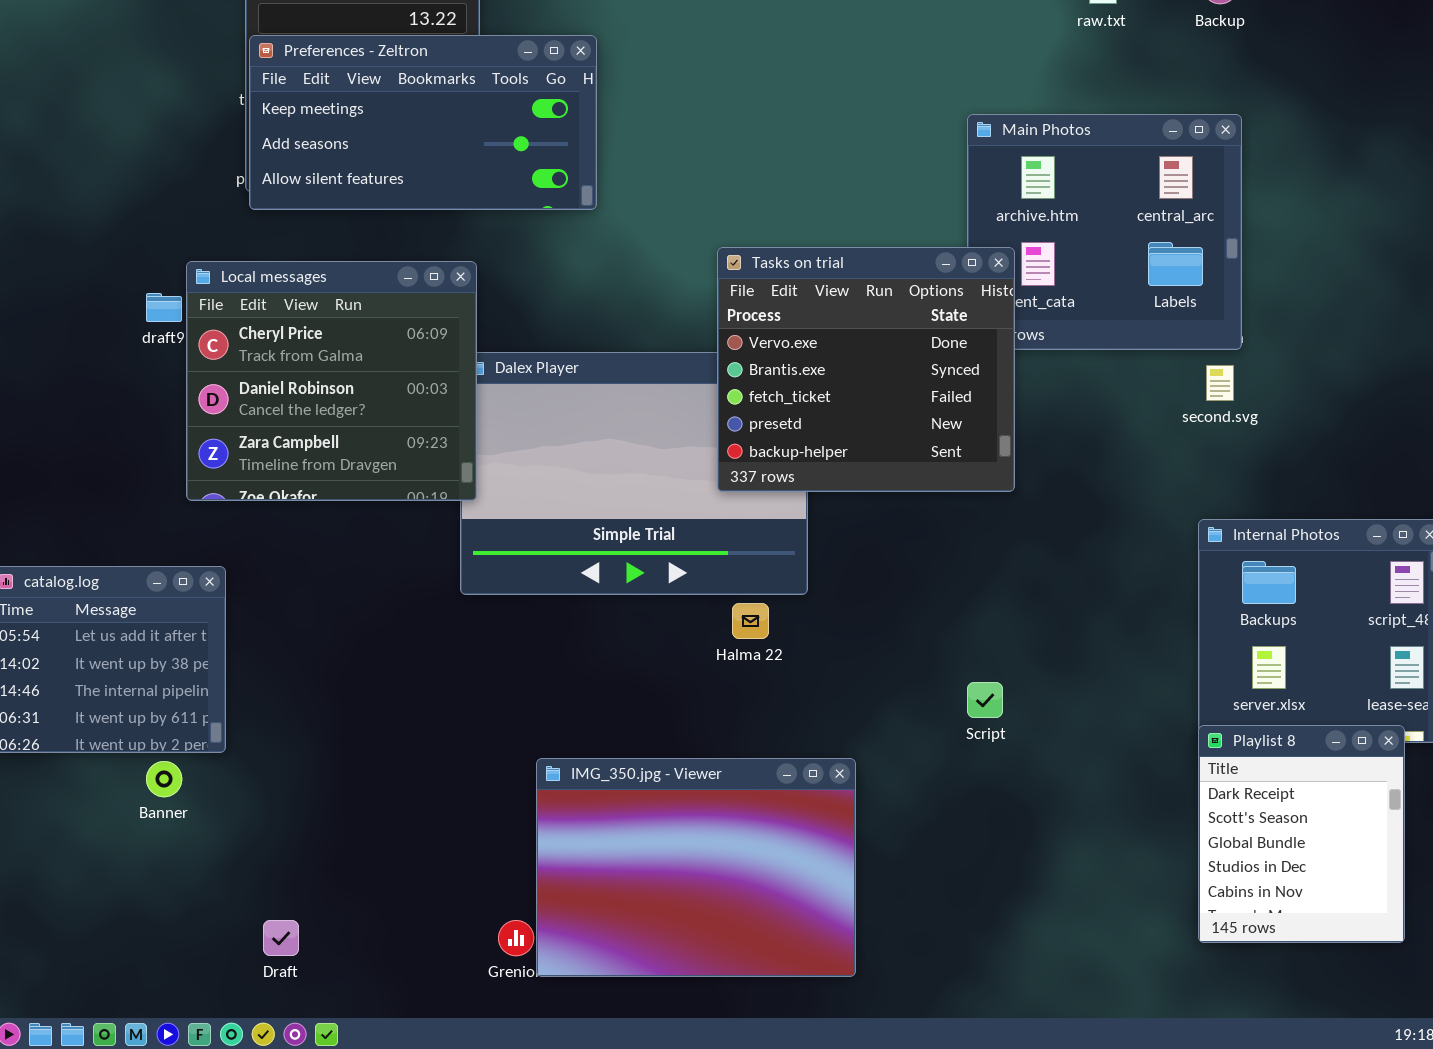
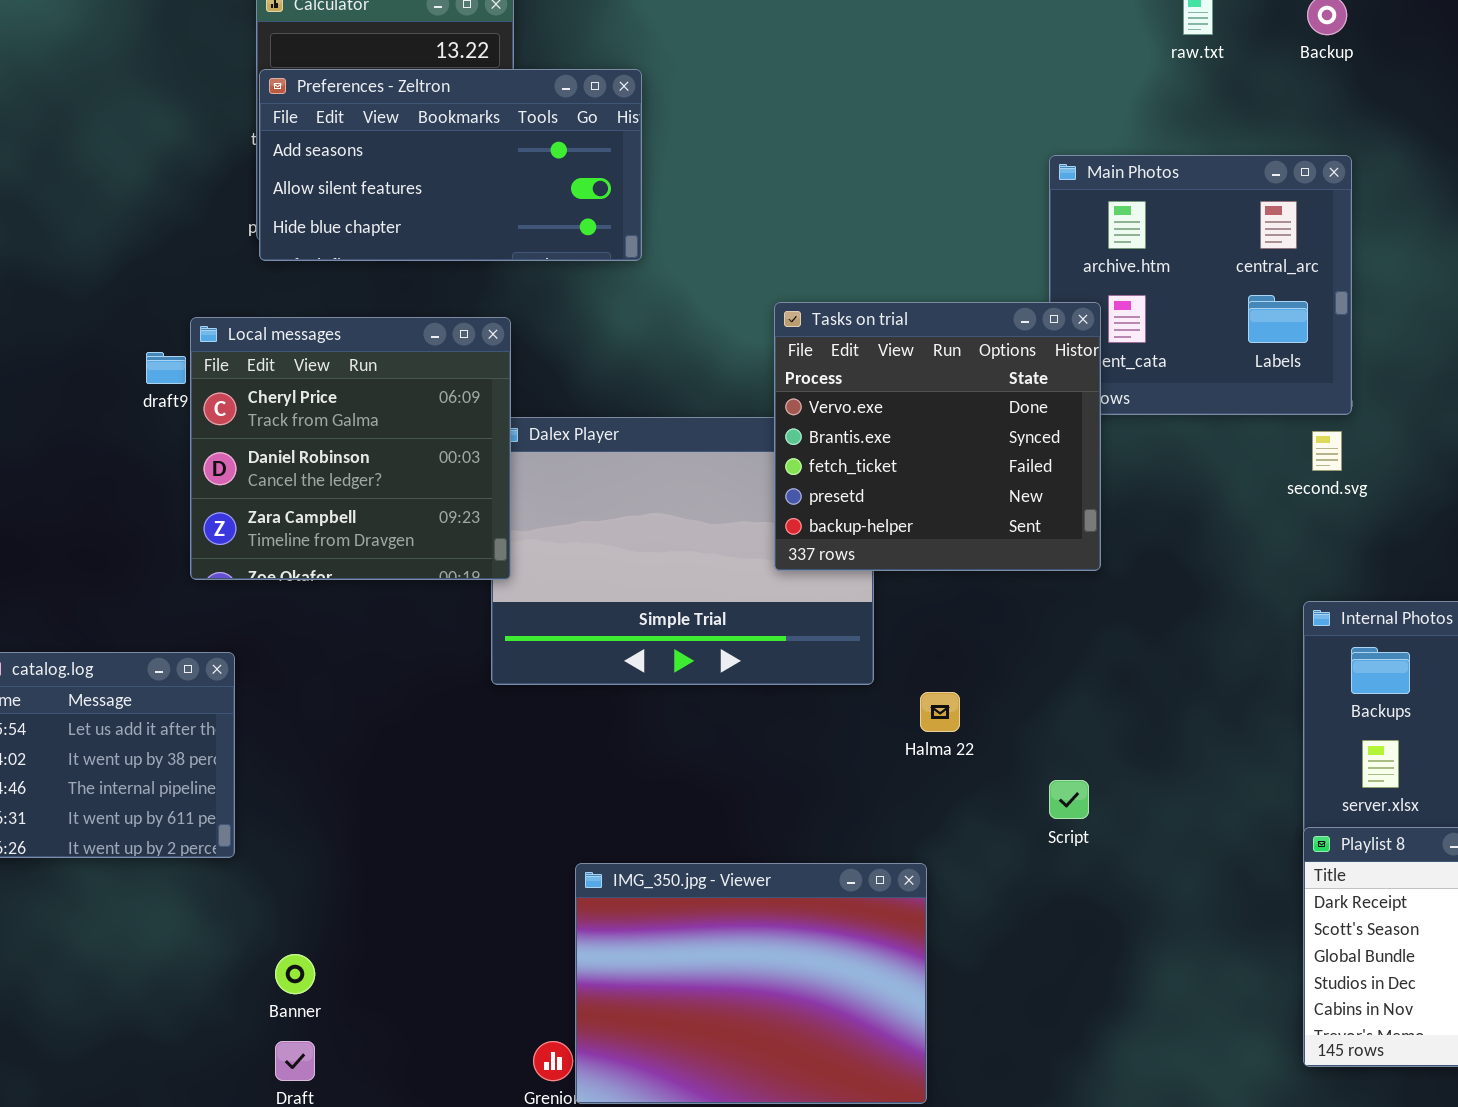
Preferences - Zeltron: [249,35,597,210] -> [259,69,642,261], scrolled down 1 row
Halma 22: [732,603,769,639] -> [920,692,960,732], moved
Banner: [146,761,182,797] -> [275,954,315,994], moved

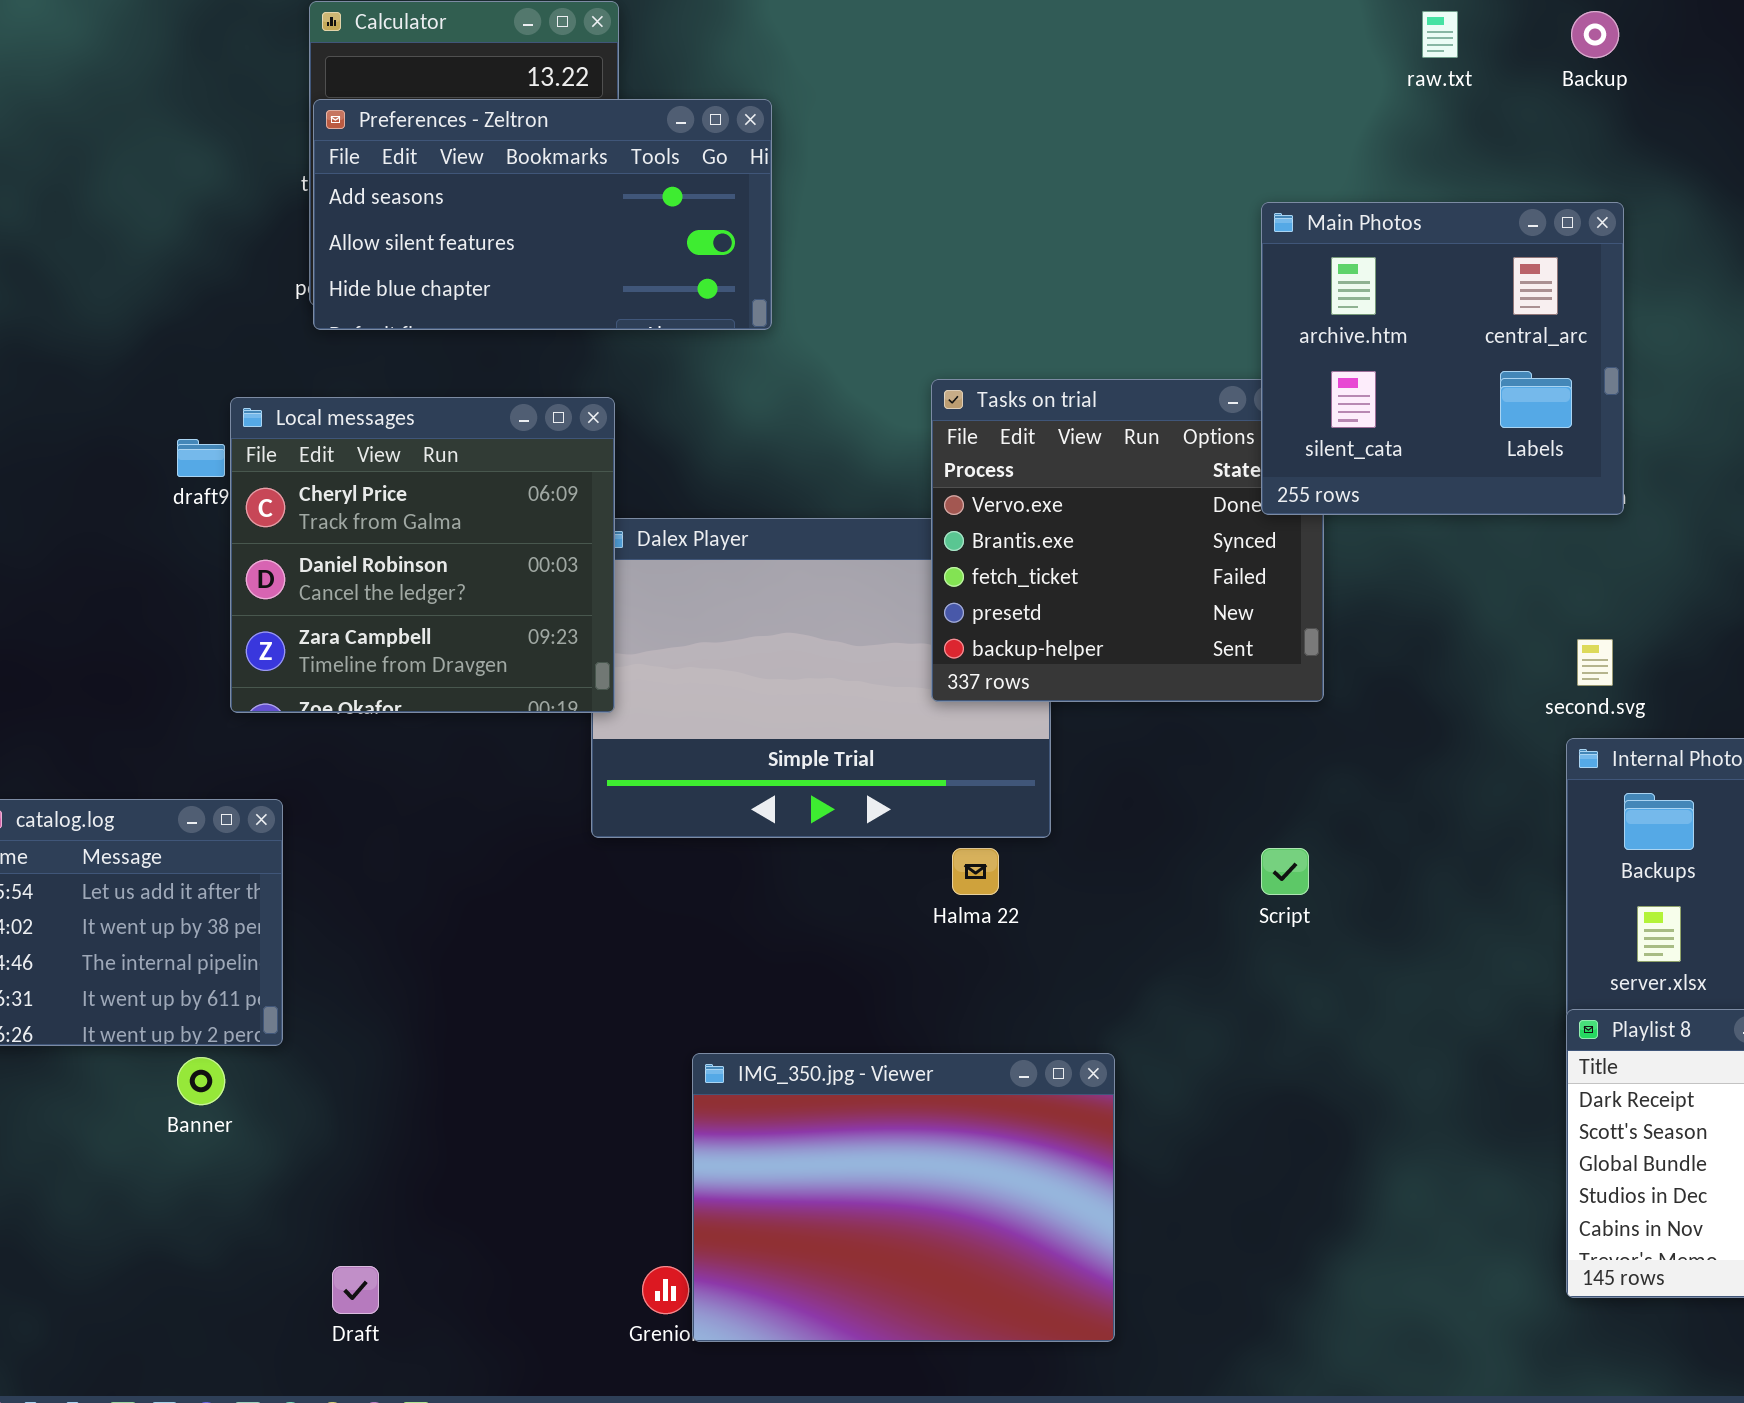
Main Photos: [1049,155,1352,415] -> [1261,202,1624,515], raised
second.svg: [1312,431,1342,471] -> [1577,639,1613,686], moved
Halma 22: [920,692,960,732] -> [952,848,999,895], moved
Script: [1049,780,1089,819] -> [1261,848,1309,895], moved
Banner: [275,954,315,994] -> [177,1057,225,1105], moved

